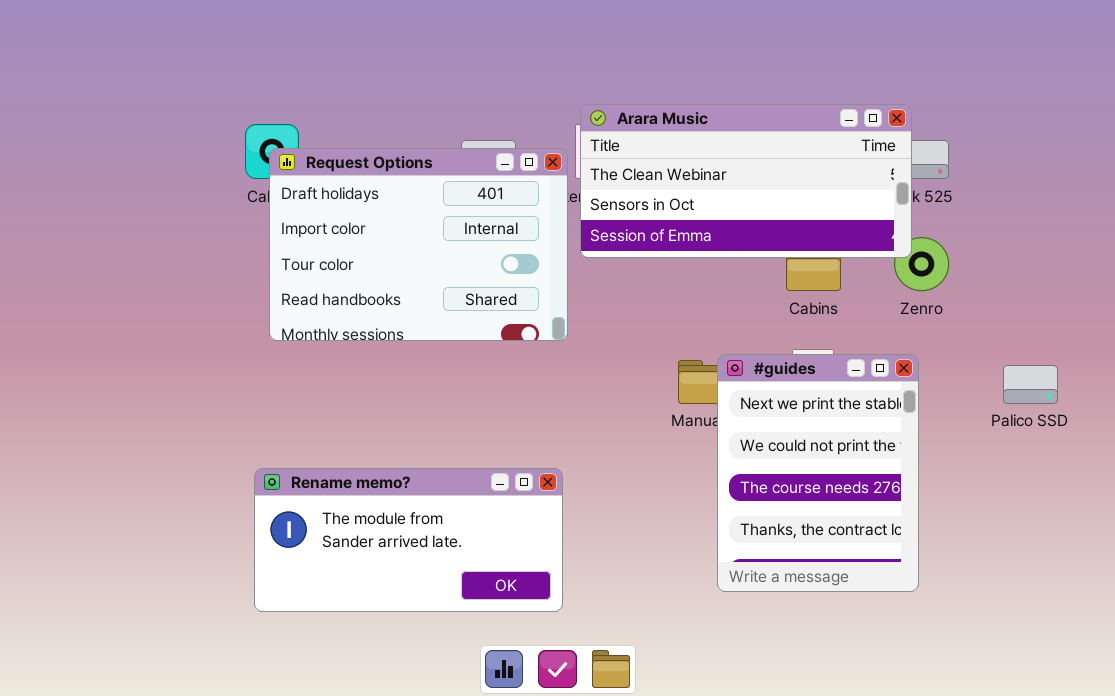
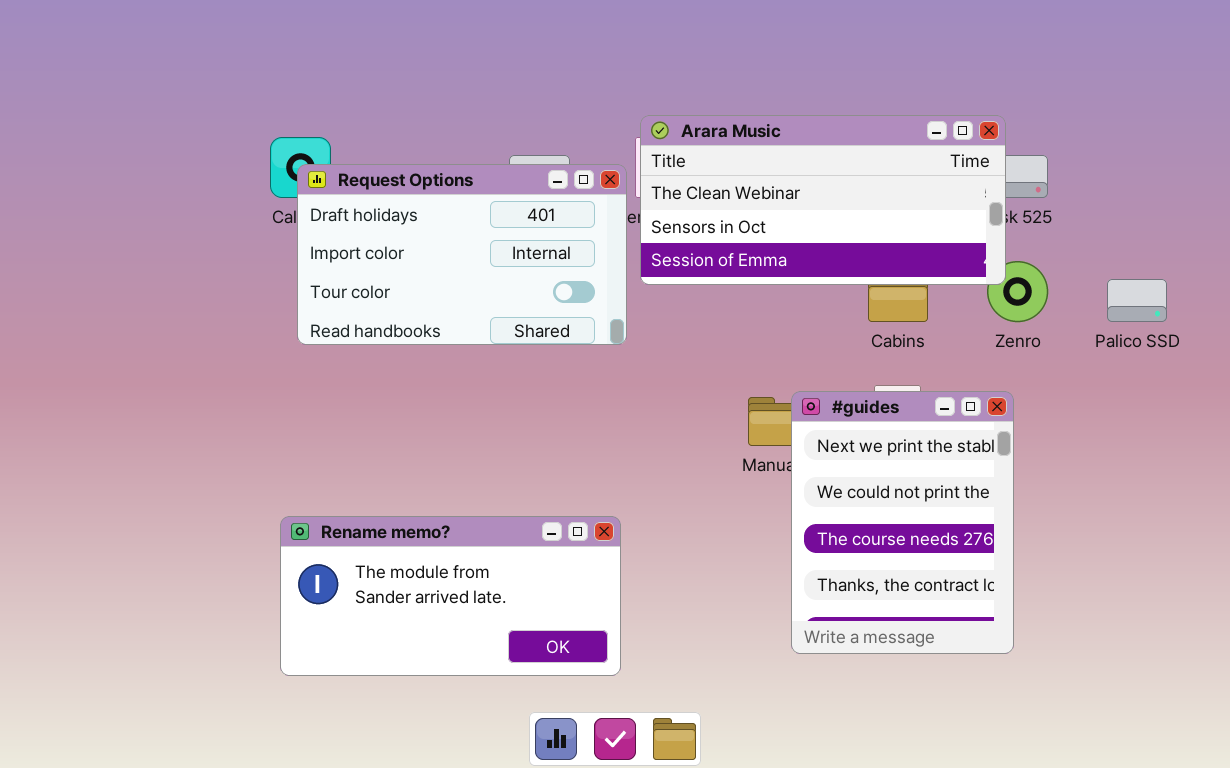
Request Options: [269,148,568,341] -> [297,164,627,345], resized
Palico SSD: [1003,365,1058,404] -> [1107,279,1167,322], moved

